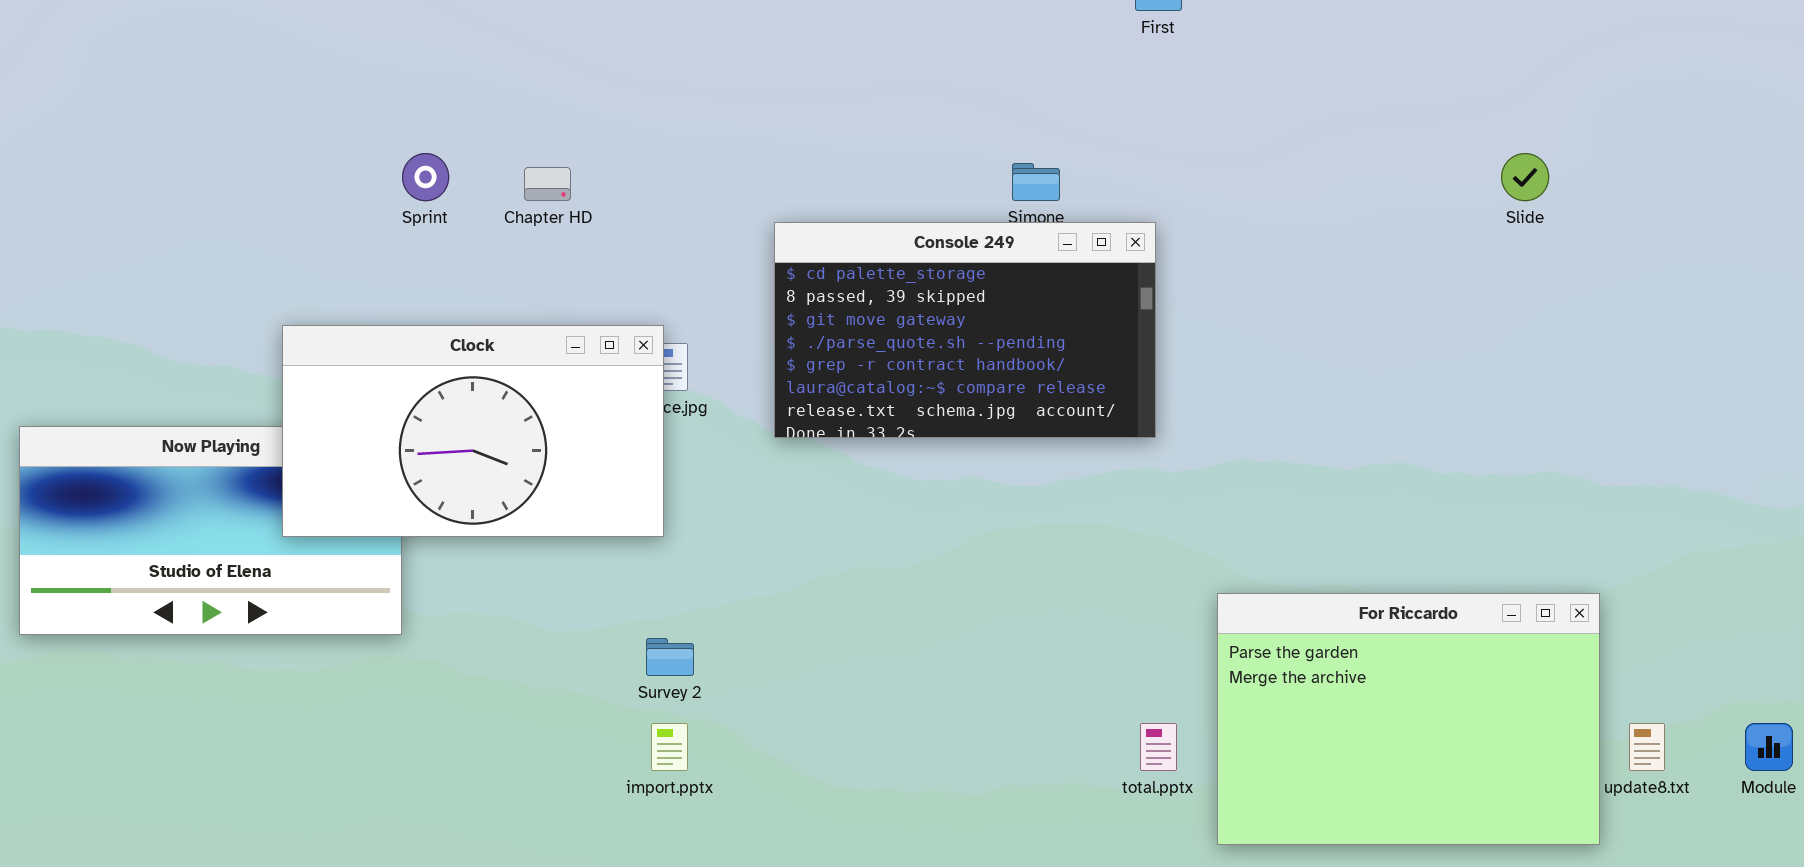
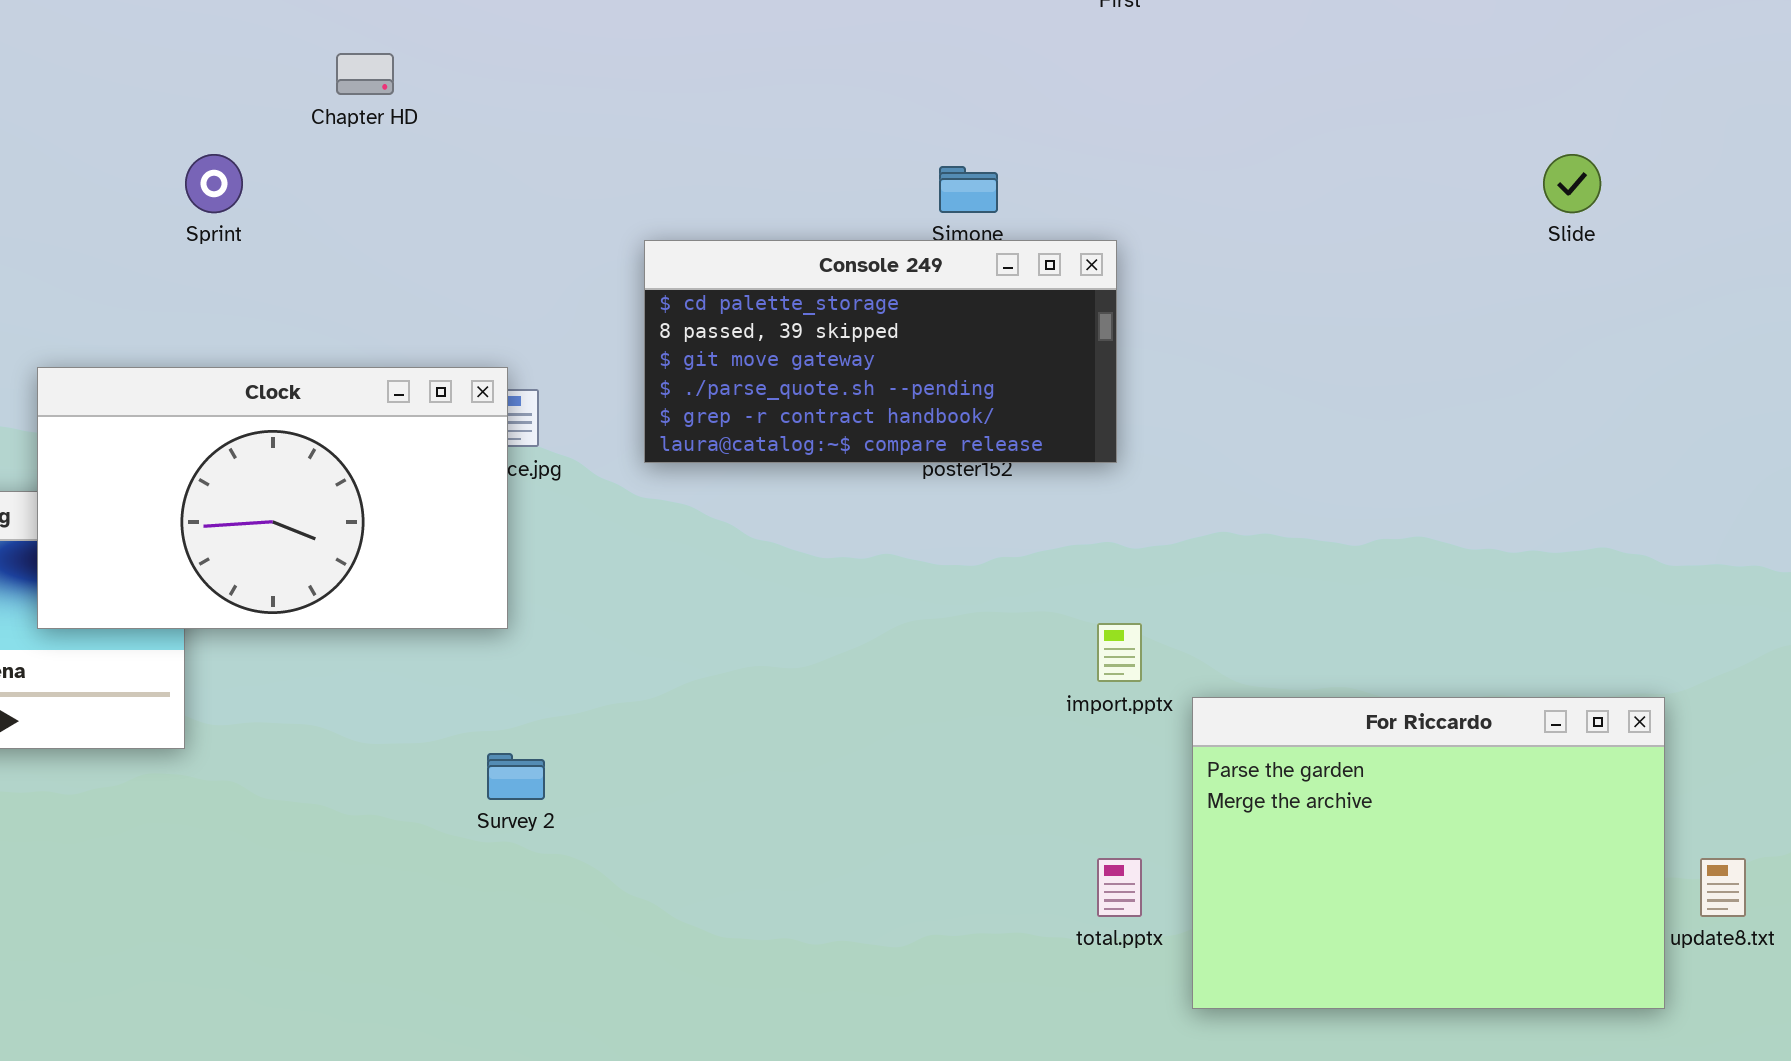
Chapter HD: [524,167,571,201] -> [336,53,394,95], moved
Console 249: [774,222,1156,438] -> [644,240,1117,463], resized
import.pptx: [651,723,688,771] -> [1097,623,1142,682], moved

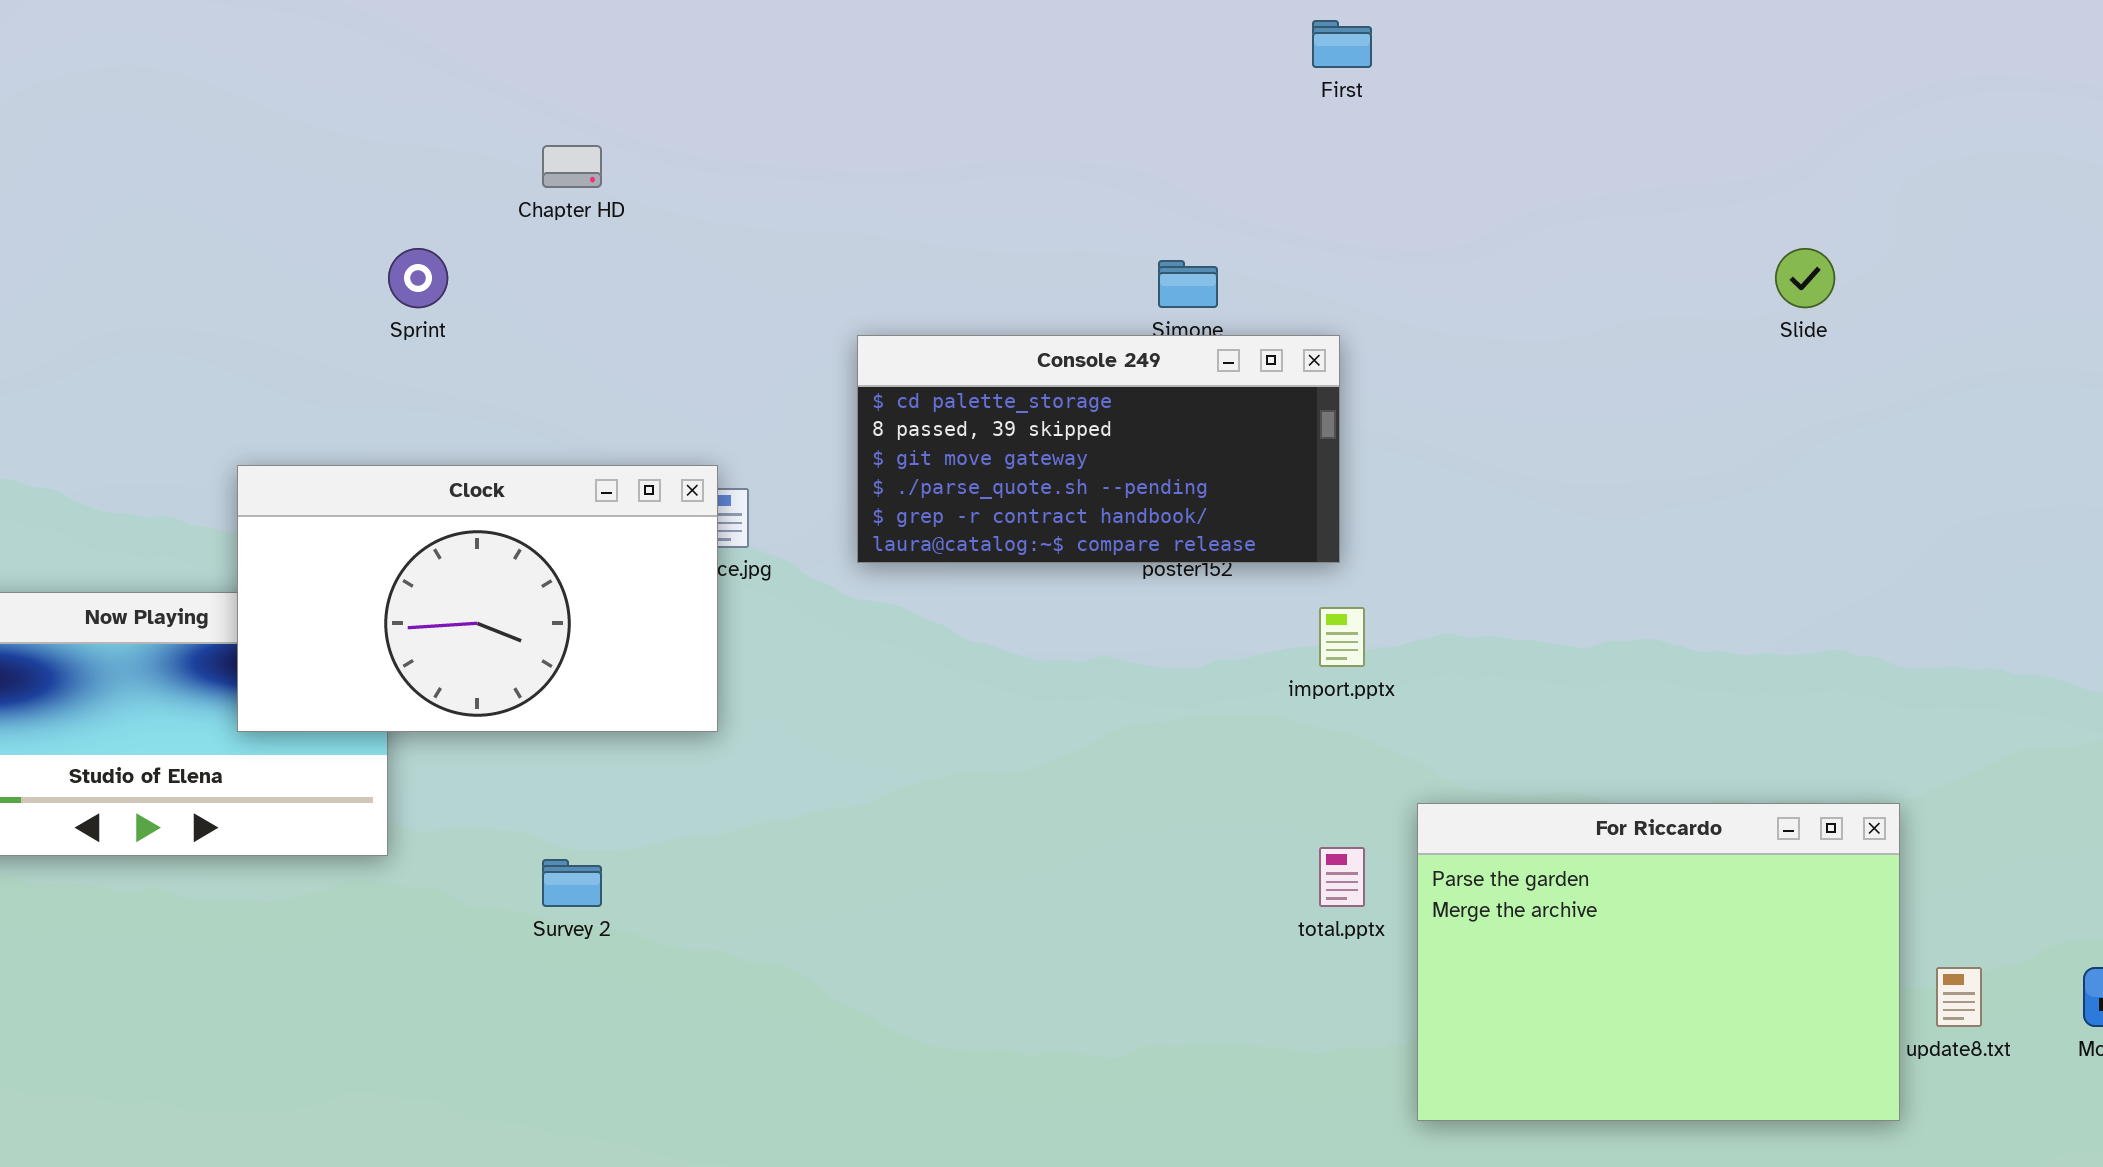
import.pptx: [1097,623,1142,682] -> [1319,607,1365,667], moved
Survey 2: [487,753,545,800] -> [542,859,602,907], moved
total.pptx: [1097,858,1142,917] -> [1319,847,1365,907], moved

